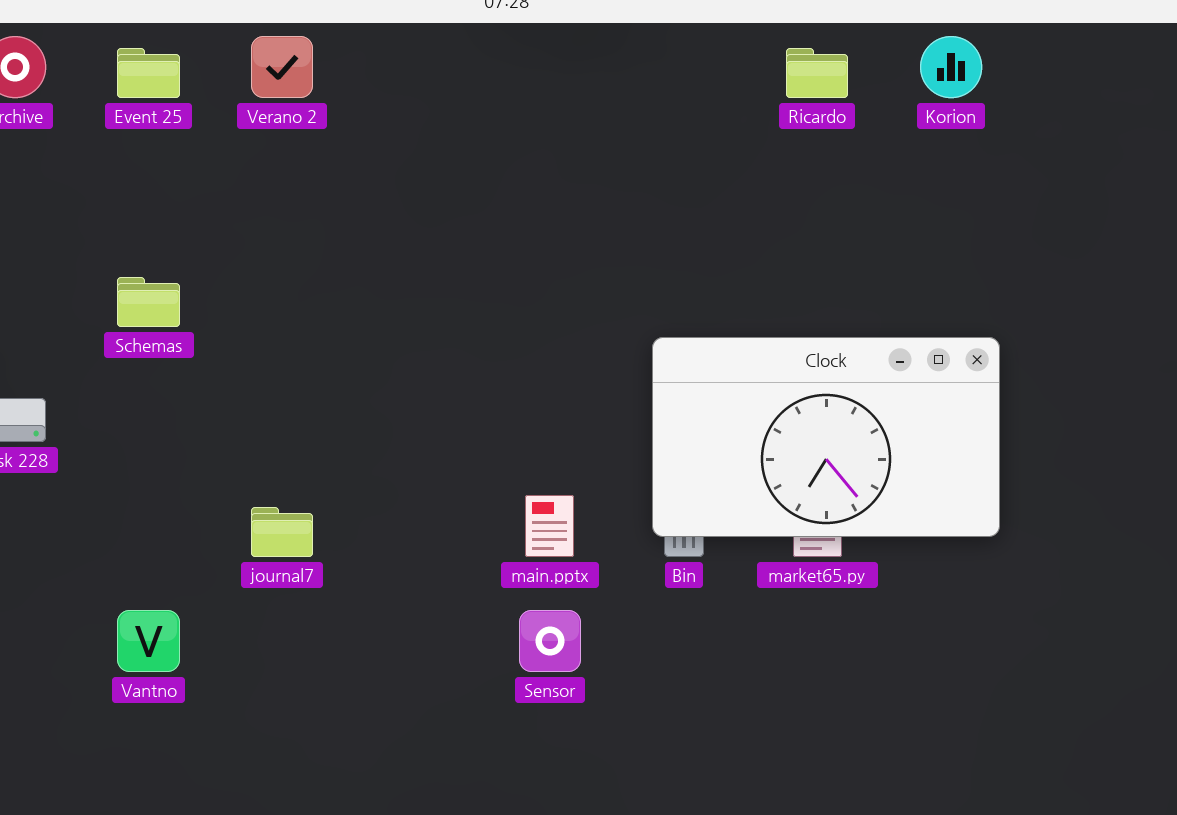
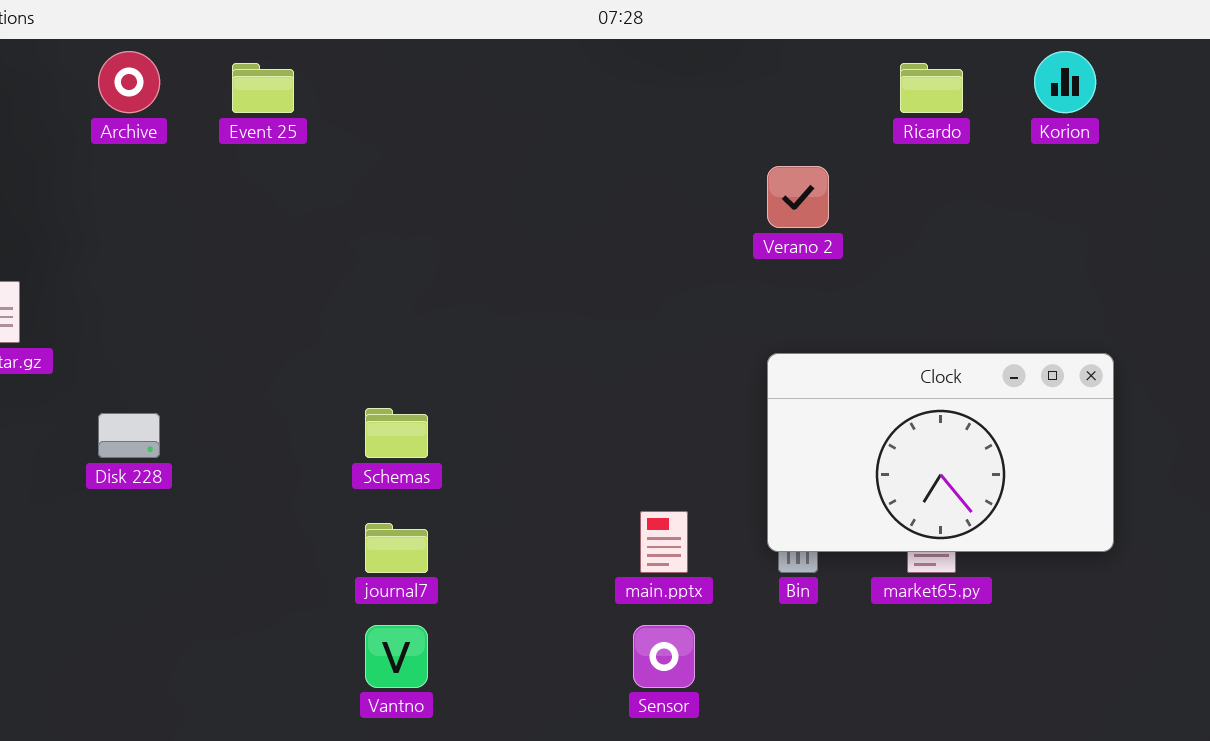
Verano 2: [251,36,313,98] -> [767,166,829,228], moved
Schemas: [117,277,180,327] -> [365,408,428,458], moved
Vantno: [117,610,180,672] -> [365,625,428,688], moved

